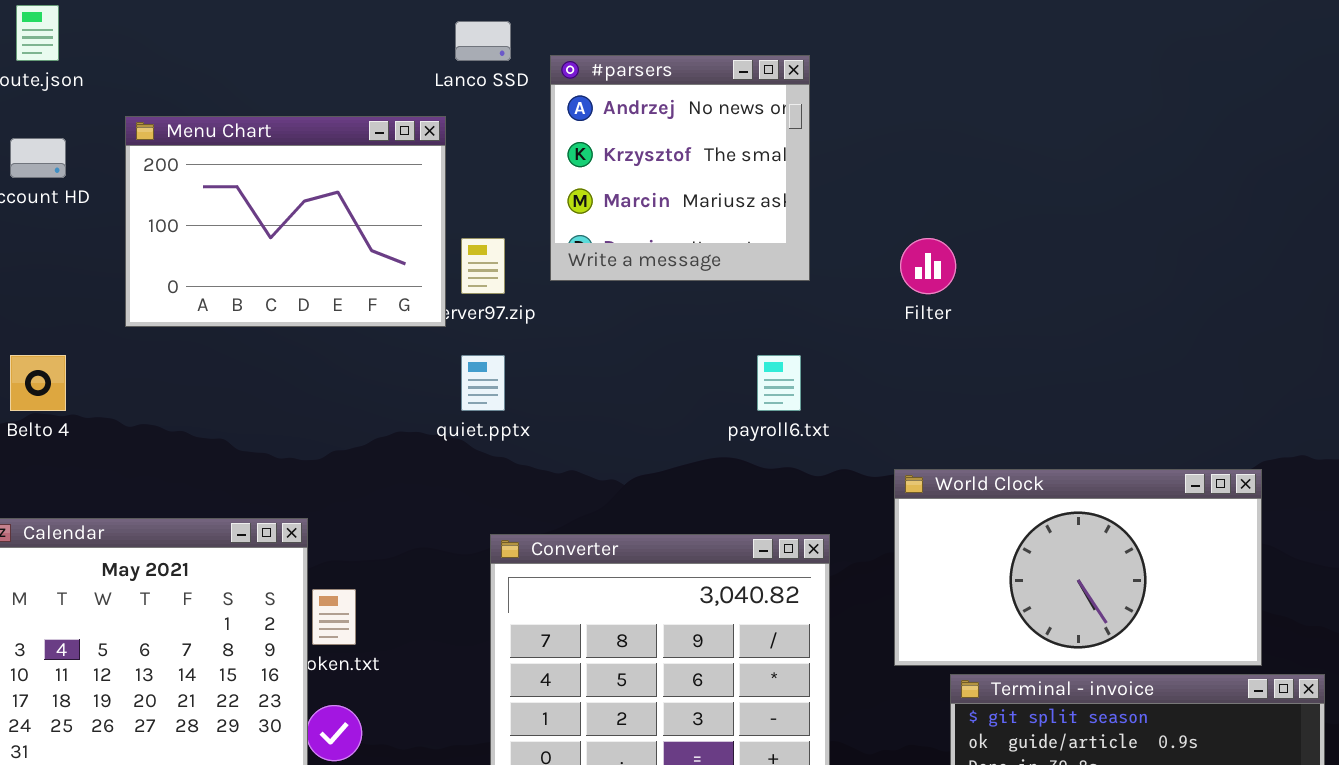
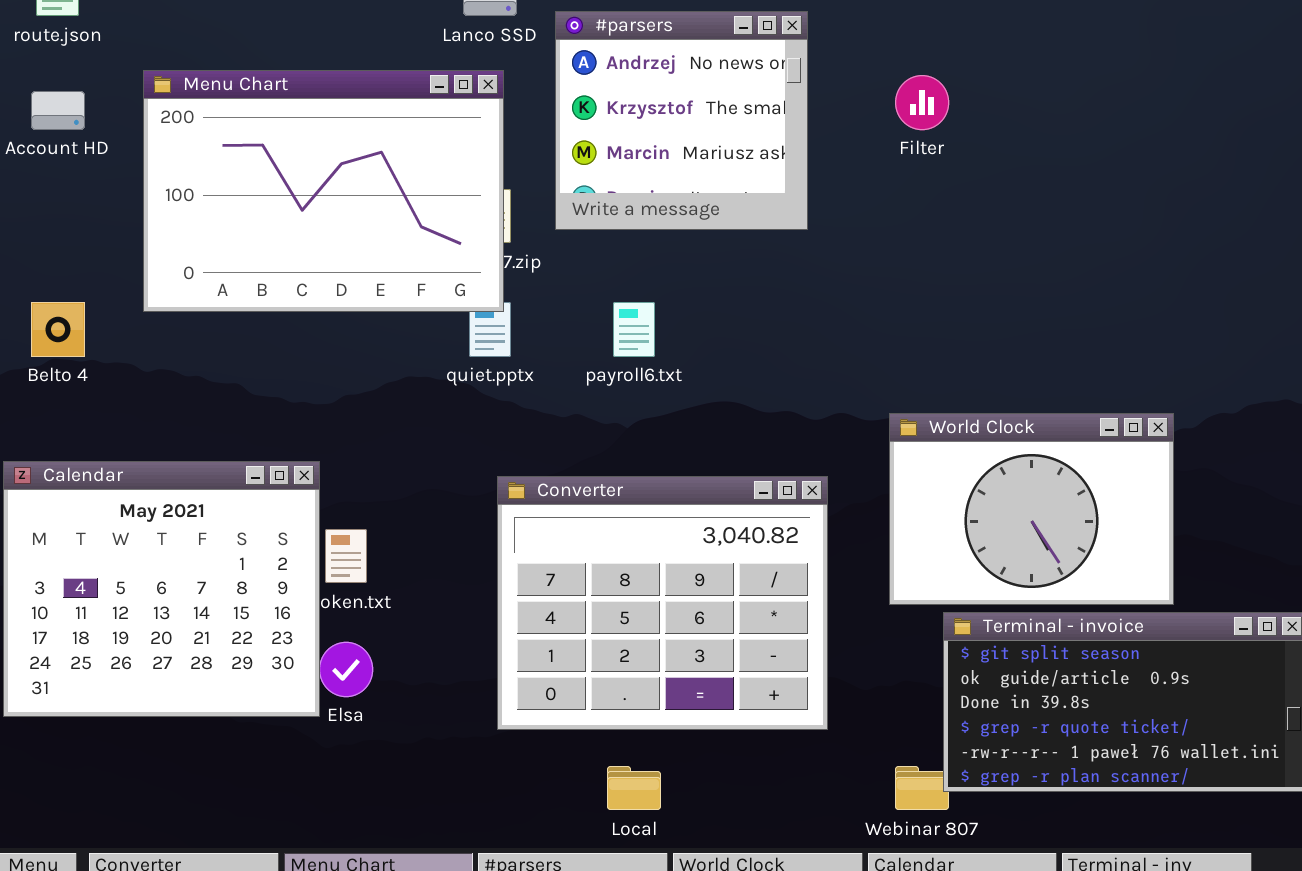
Menu Chart: [125,116,446,327] -> [143,70,504,312], resized
Filter: [900,238,956,294] -> [895,75,949,130], moved
payroll6.txt: [757,355,801,411] -> [613,302,655,357], moved
World Clock: [894,469,1262,666] -> [889,413,1174,605], resized

